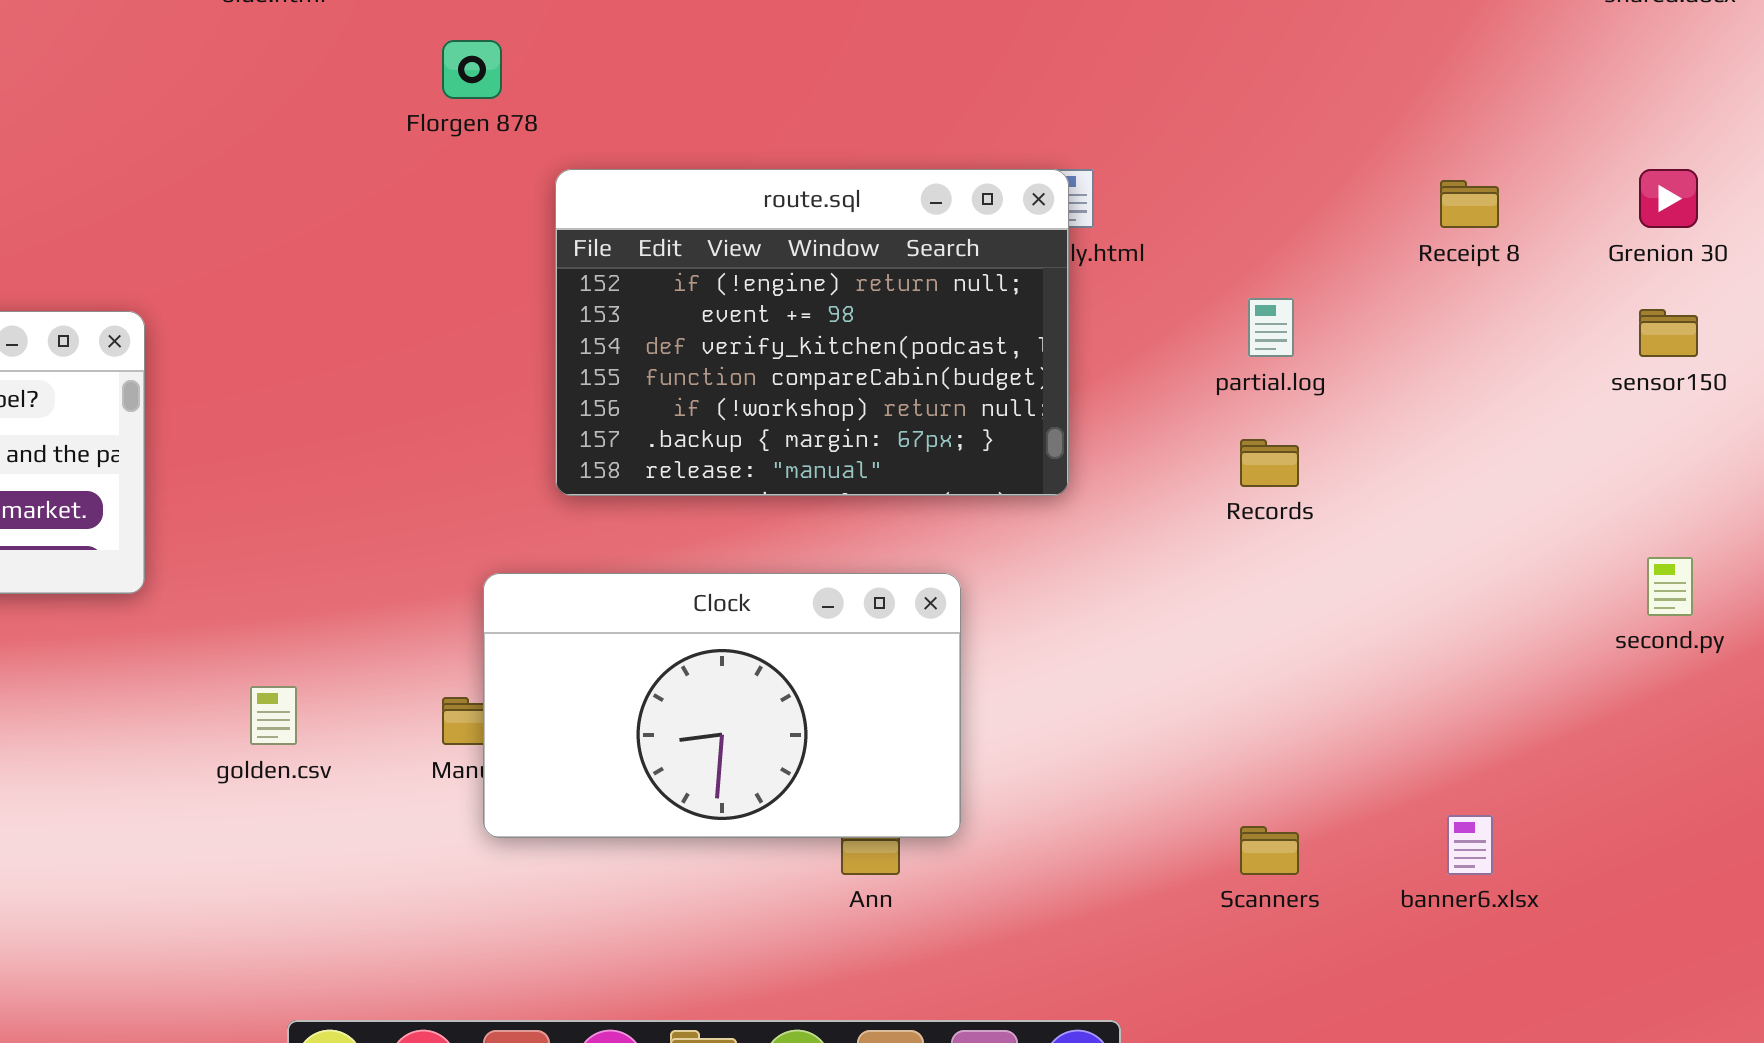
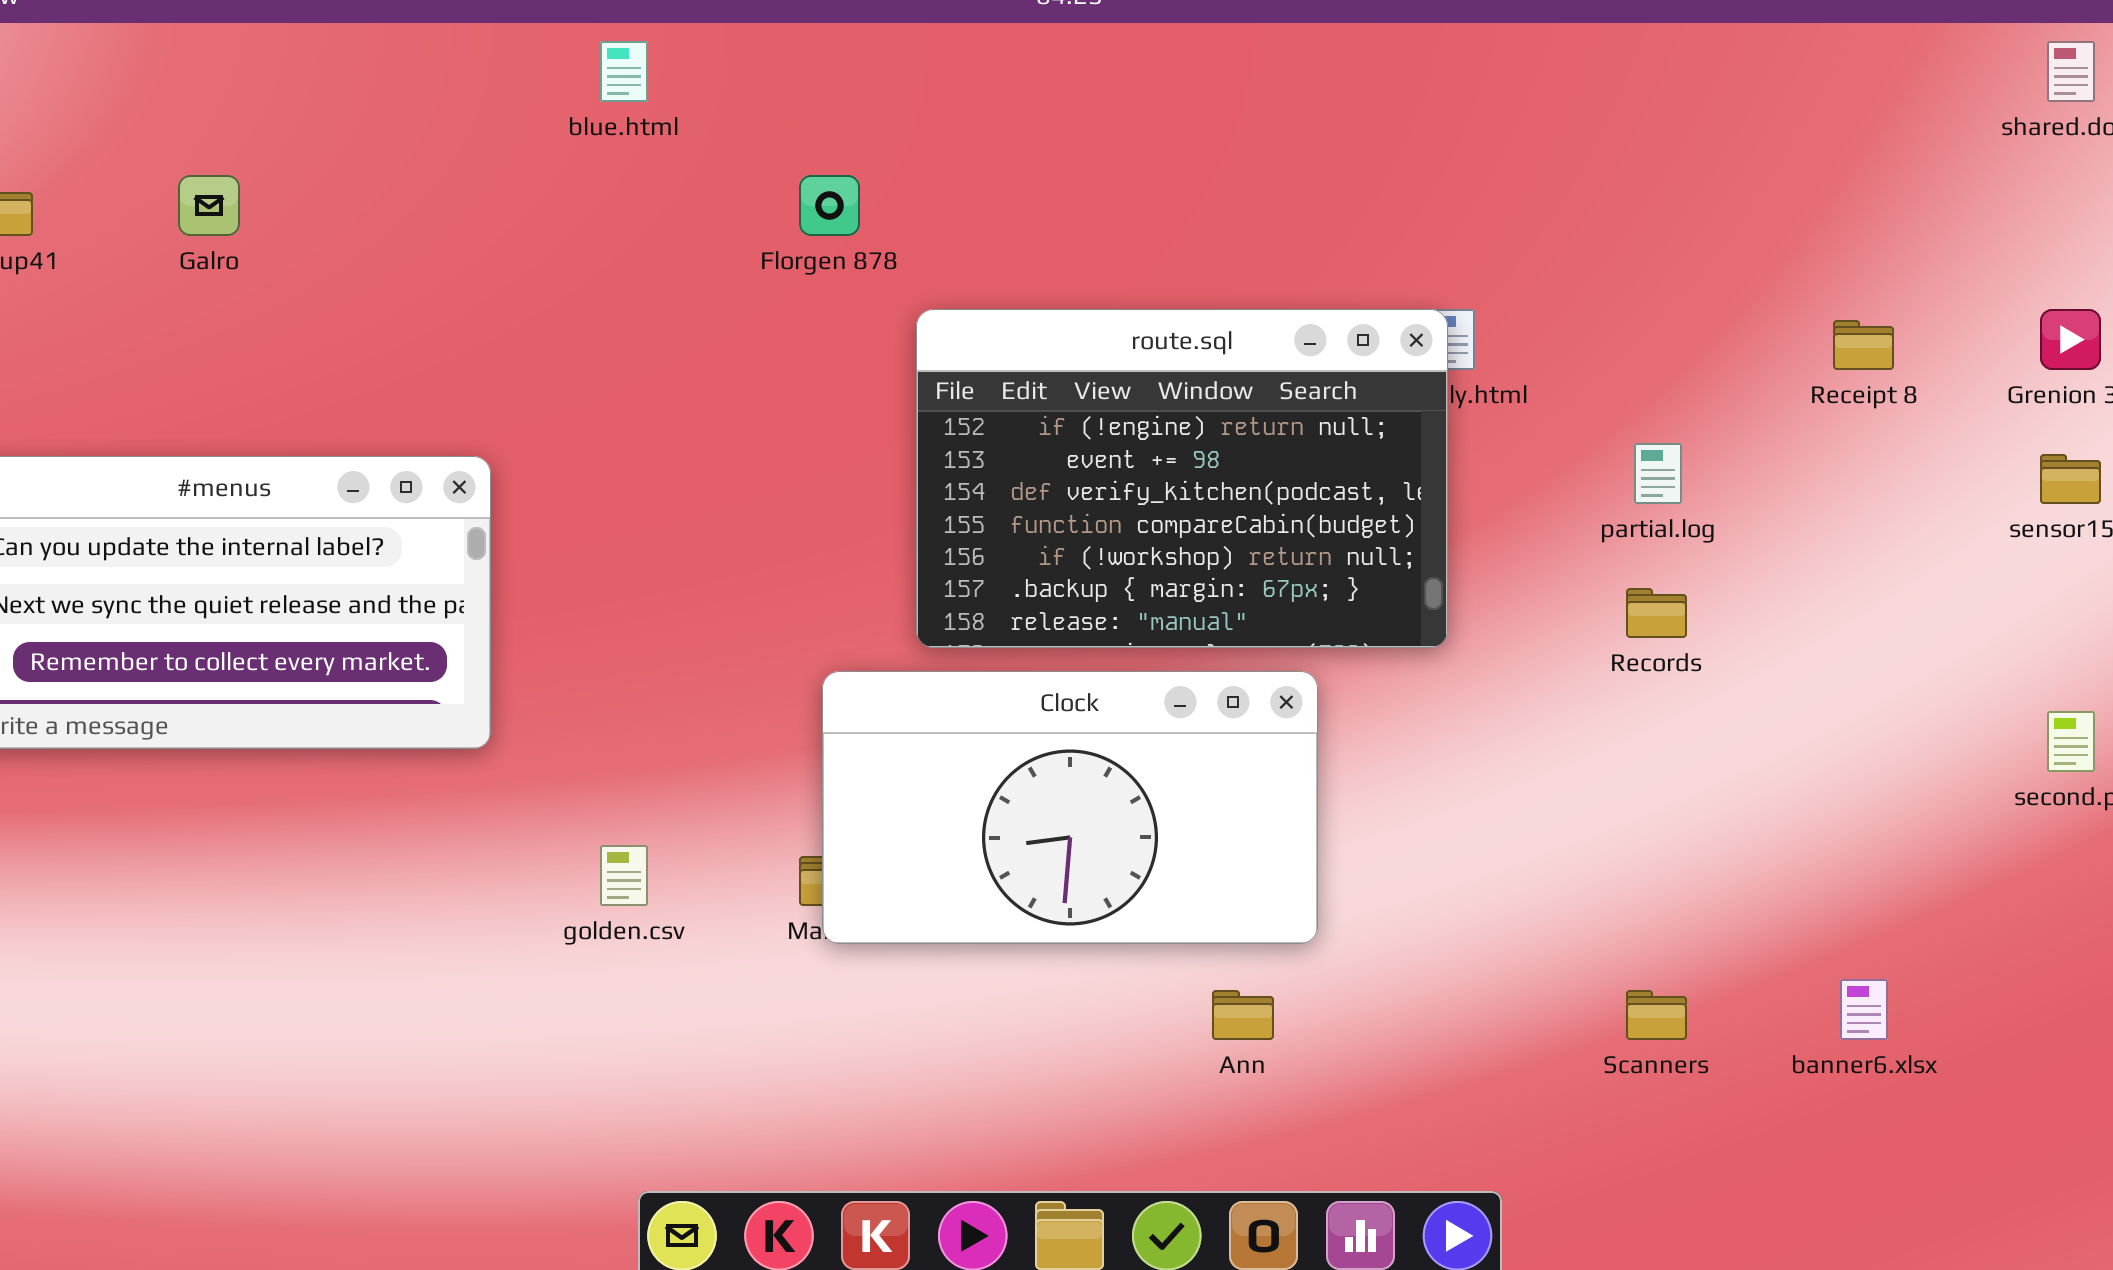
Clock: [483,573,961,838] -> [822,671,1318,944], moved

